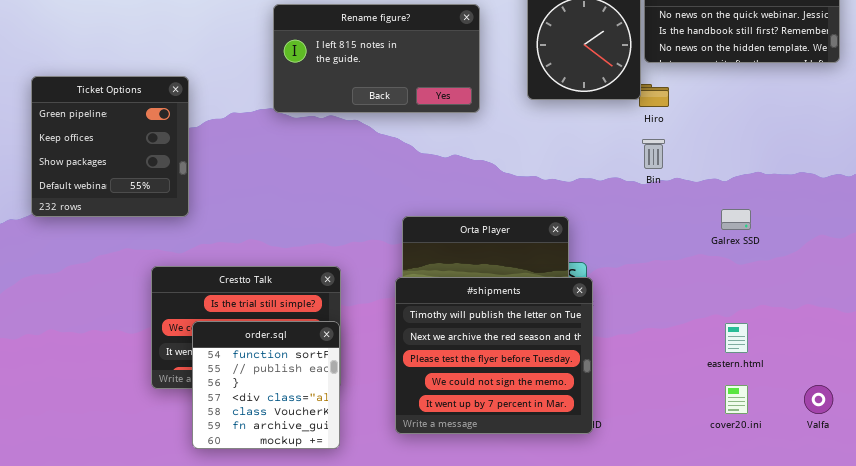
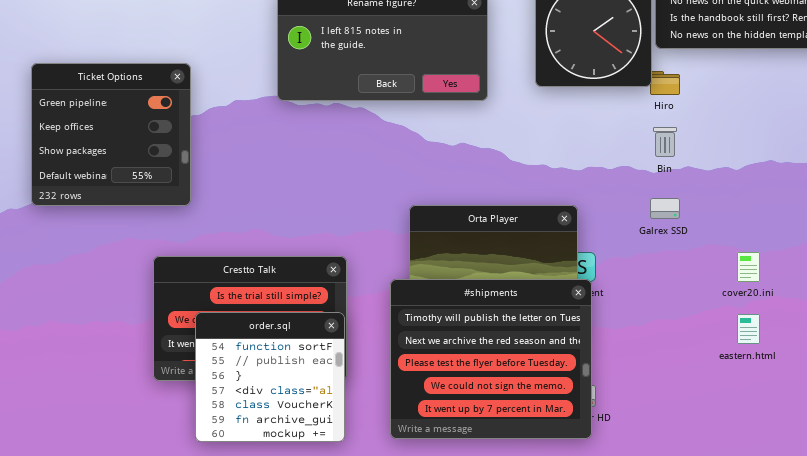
Galrex SSD: [721,209,751,230] -> [650,198,680,219], moved
#shipments: [395,277,593,434] -> [390,279,592,439], moved
cover20.ini: [725,385,748,414] -> [737,252,760,282], moved

